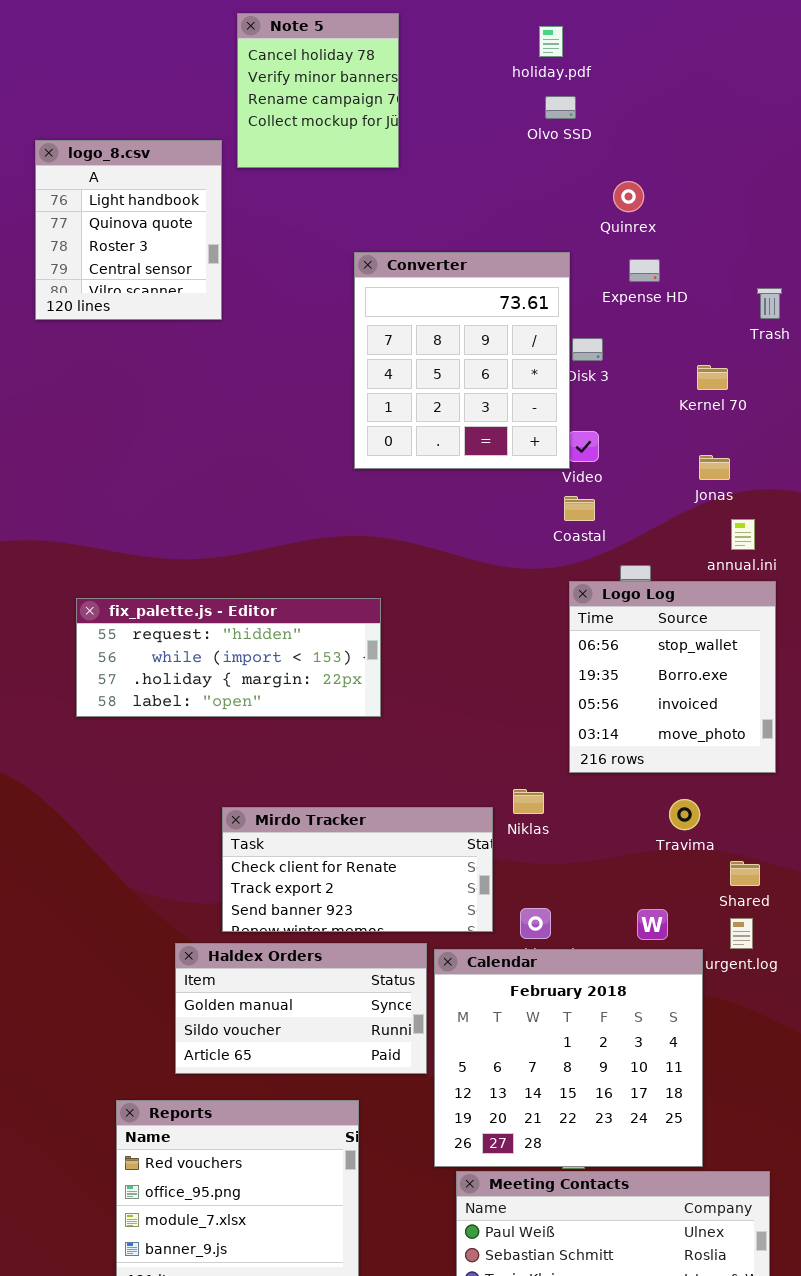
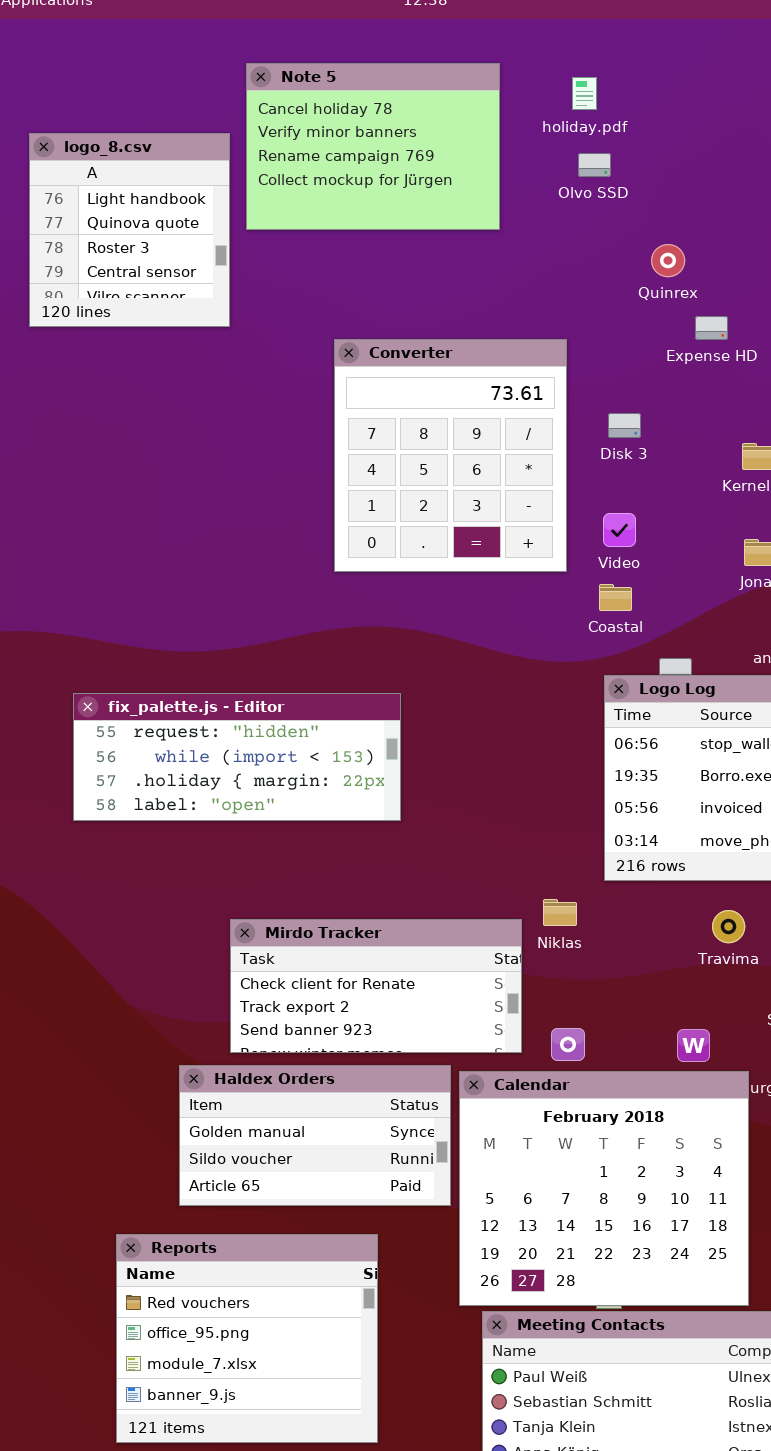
Note 5: [237,13,399,168] -> [246,63,500,230], resized
logo_8.csv: [35,140,222,320] -> [29,133,230,327], moved
Converter: [354,252,570,469] -> [334,339,567,572], moved
Expense HD: [629,259,660,282] -> [695,316,728,340], moved

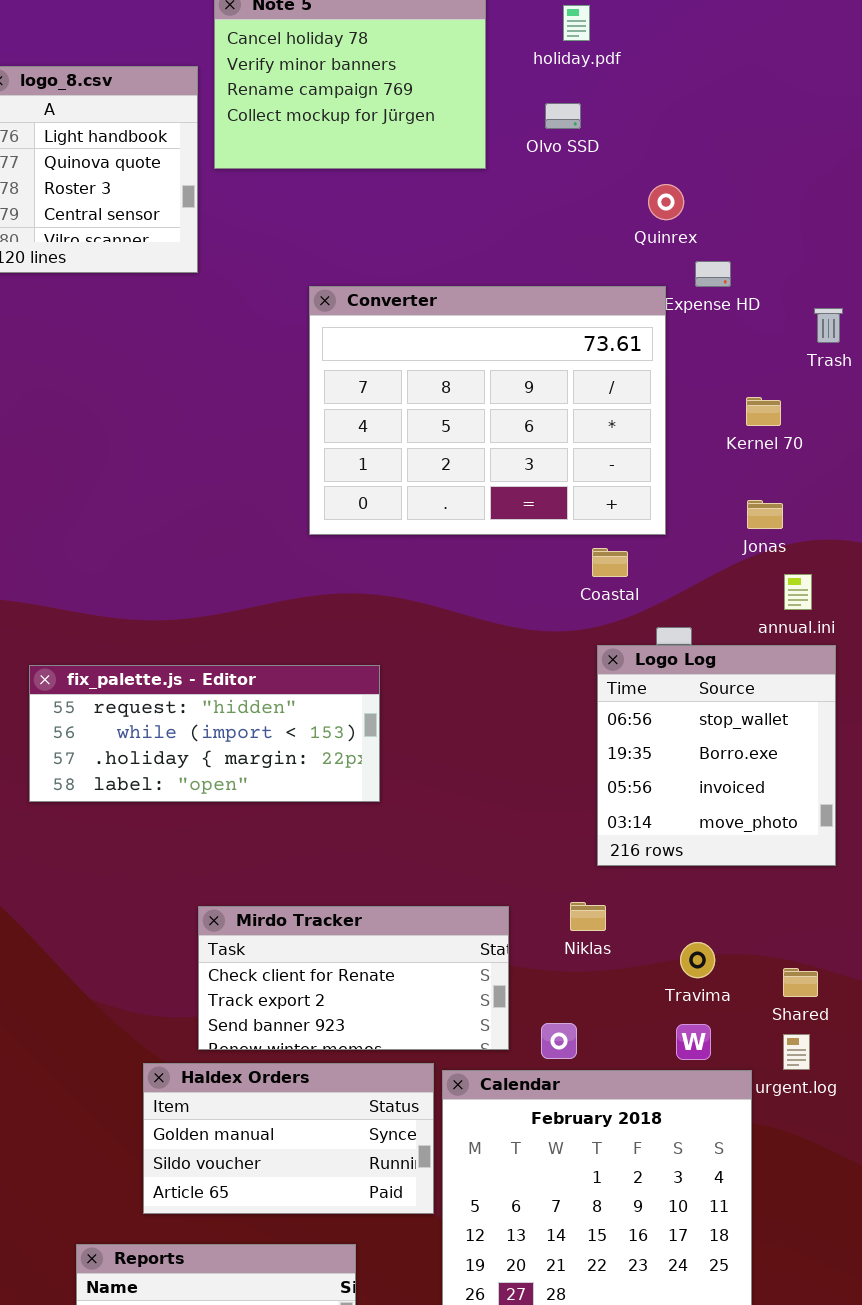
Olvo SSD: [578,153,611,177] -> [545,103,581,129], moved
Converter: [334,339,567,572] -> [309,286,666,535], resized
Niklas: [543,899,577,926] -> [570,902,606,931], moved
Travima: [712,910,745,943] -> [680,942,715,978], moved

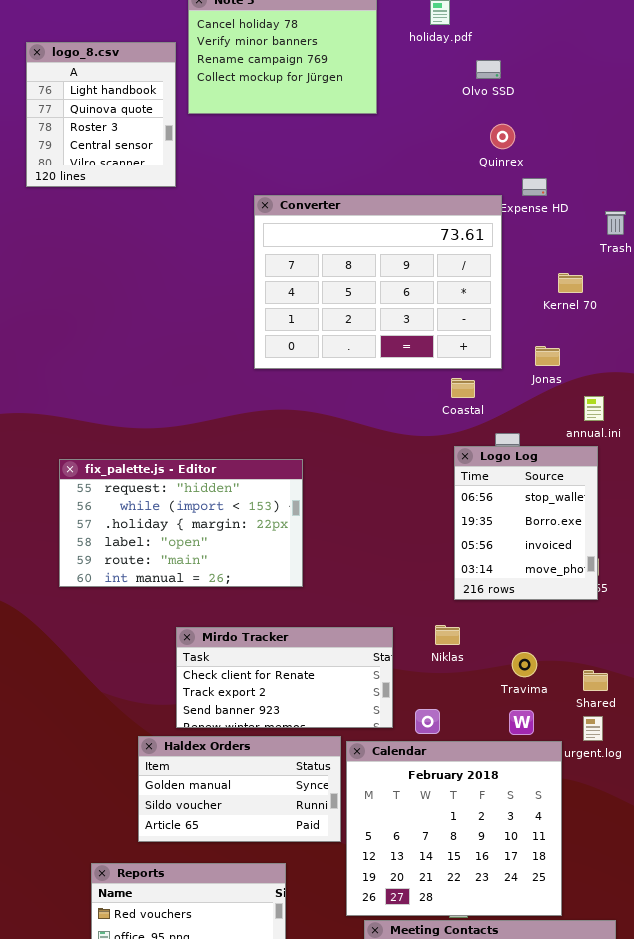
Olvo SSD: [545,103,581,129] -> [476,60,501,79], moved
Jonas: [747,500,783,529] -> [535,346,560,366], moved
Logo Log: [597,645,836,866] -> [454,446,598,600], resized
fix_palette.js - Editor: [29,665,380,802] -> [59,459,303,587], resized

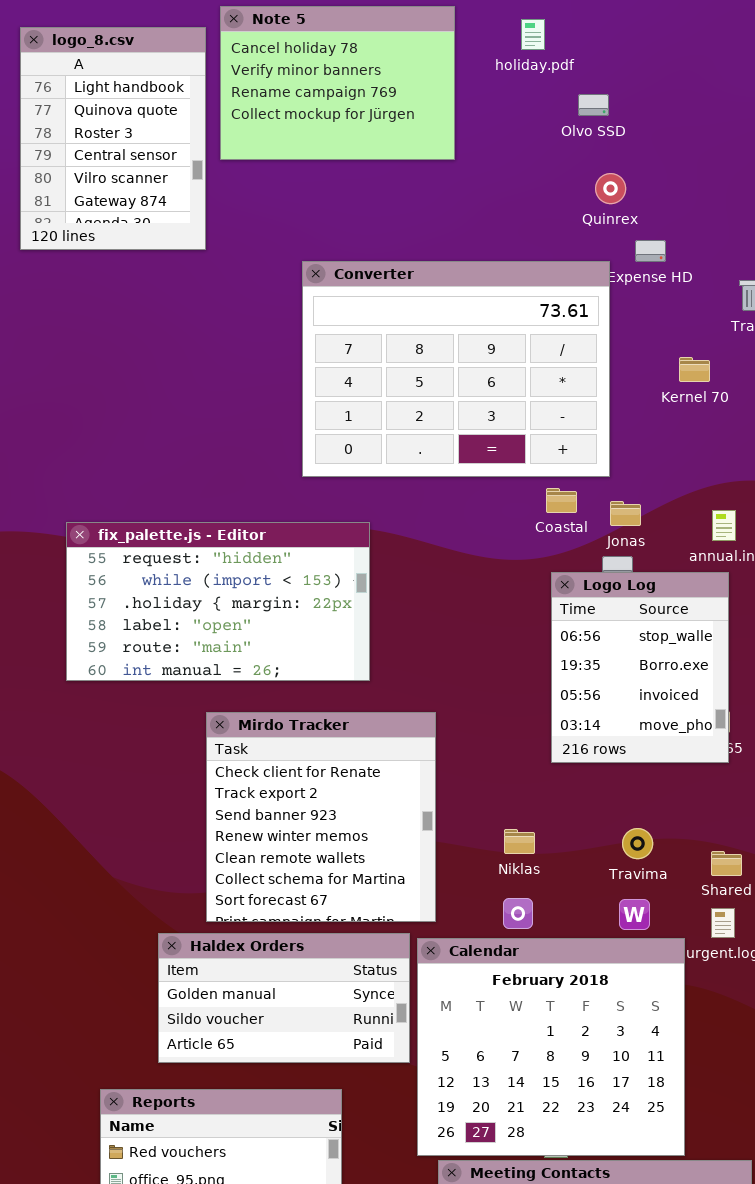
logo_8.csv: [26,42,176,187] -> [20,27,206,250], resized
Jonas: [535,346,560,366] -> [610,501,641,526], moved
fix_palette.js - Editor: [59,459,303,587] -> [66,522,370,681], moved
Niklas: [435,625,460,645] -> [504,829,535,854], moved
Mirdo Tracker: [176,627,393,728] -> [206,712,436,922], resized

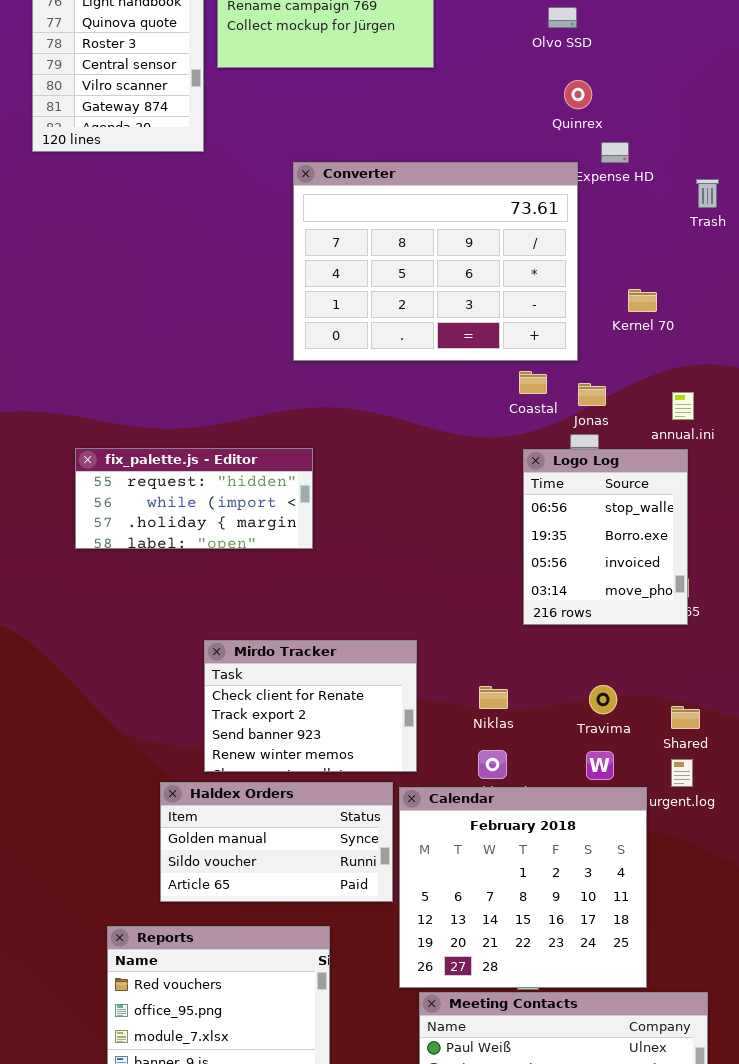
Kernel 70: [679,357,710,382] -> [628,289,657,312], moved
fix_palette.js - Editor: [66,522,370,681] -> [75,448,313,549], resized
Mirdo Tracker: [206,712,436,922] -> [204,640,417,772], resized

